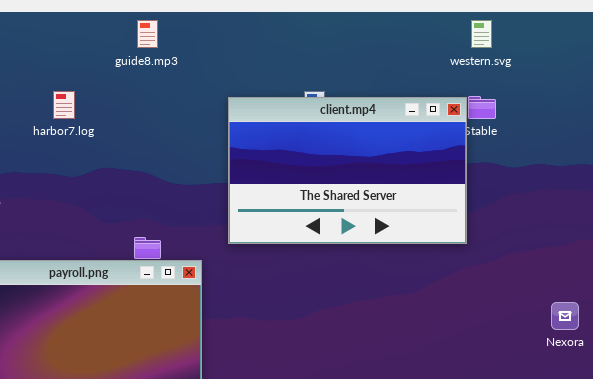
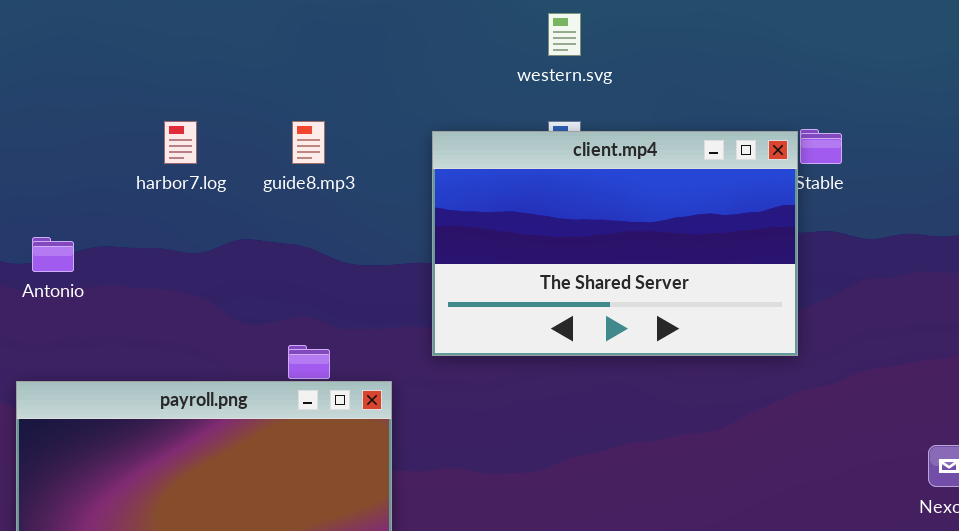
guide8.mp3: [137,20,158,48] -> [292,121,325,164], moved
western.svg: [471,20,492,48] -> [548,13,581,56], moved

